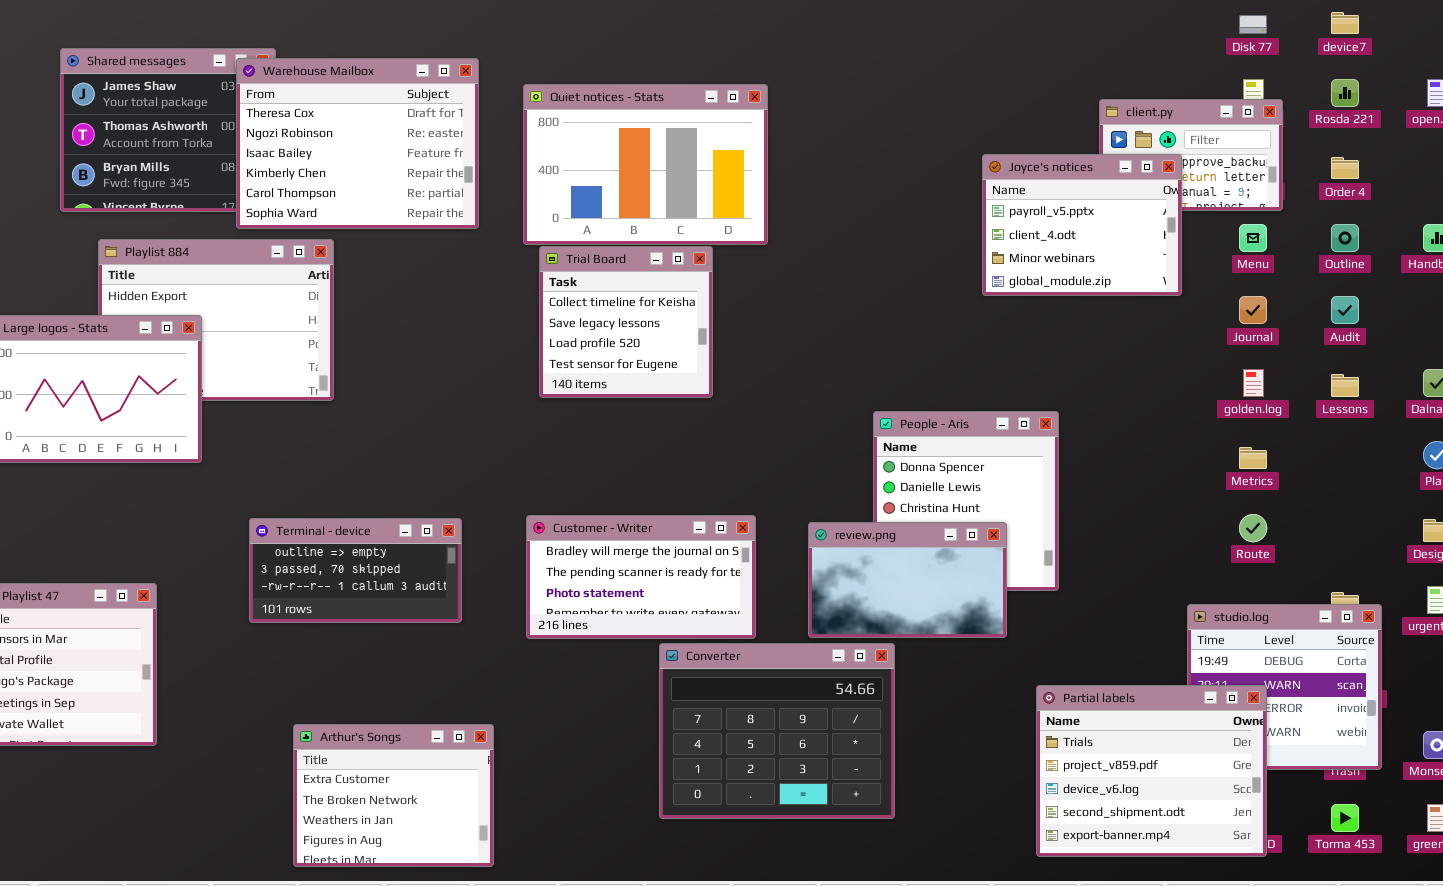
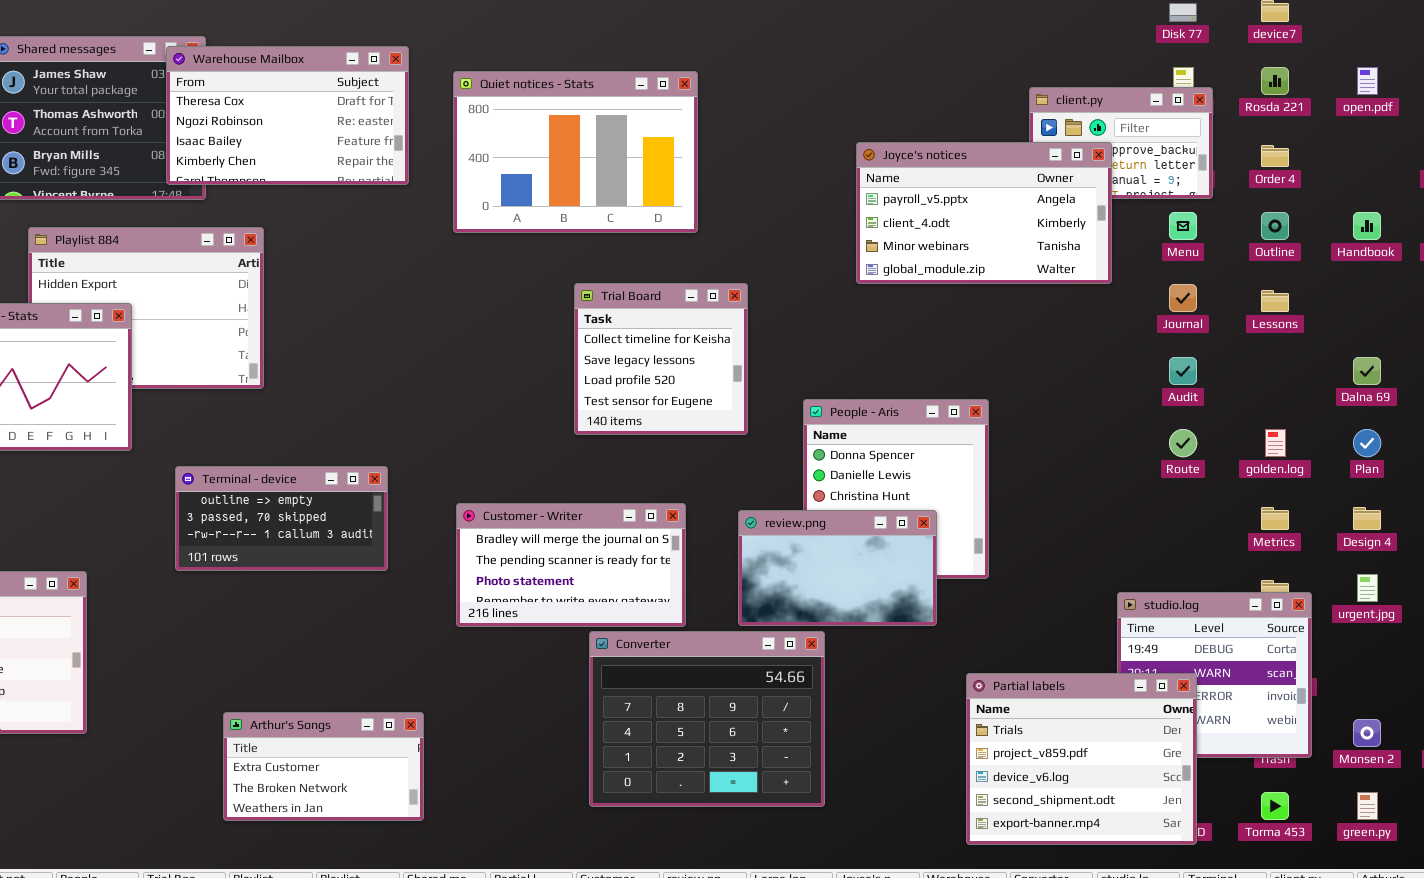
Warehouse Mailbox: [236,58,479,229] -> [166,46,409,185], resized
Joyce's notices: [982,154,1182,296] -> [856,142,1112,284], resized
Trial Board: [539,246,713,398] -> [574,283,748,435], moved
Audit: [1331,296,1359,324] -> [1169,357,1197,385], moved
golden.log: [1243,369,1264,397] -> [1265,429,1286,457], moved
Lessons: [1331,374,1359,397] -> [1261,290,1289,312], moved
Metrics: [1239,447,1267,469] -> [1261,507,1289,530], moved
Route: [1239,514,1267,542] -> [1169,429,1197,457], moved
Terminal - device: [249,518,462,623] -> [175,466,388,571], moved
Arthur's Songs: [293,724,494,867] -> [223,712,424,821], resized

